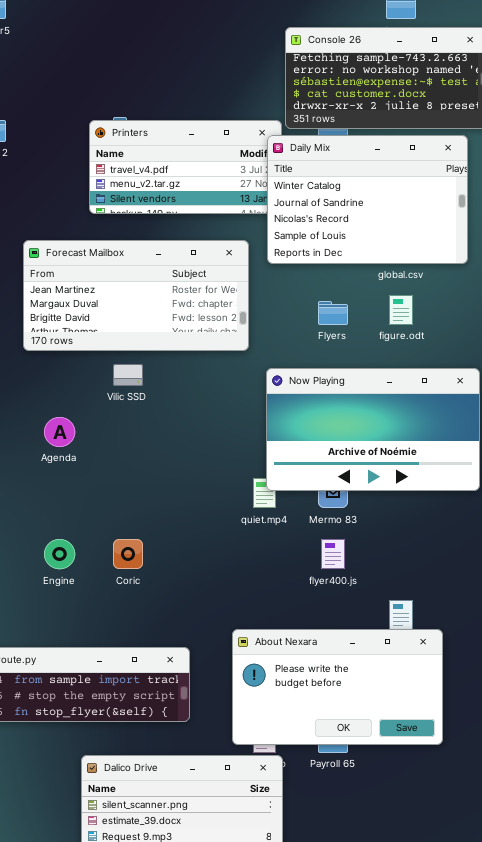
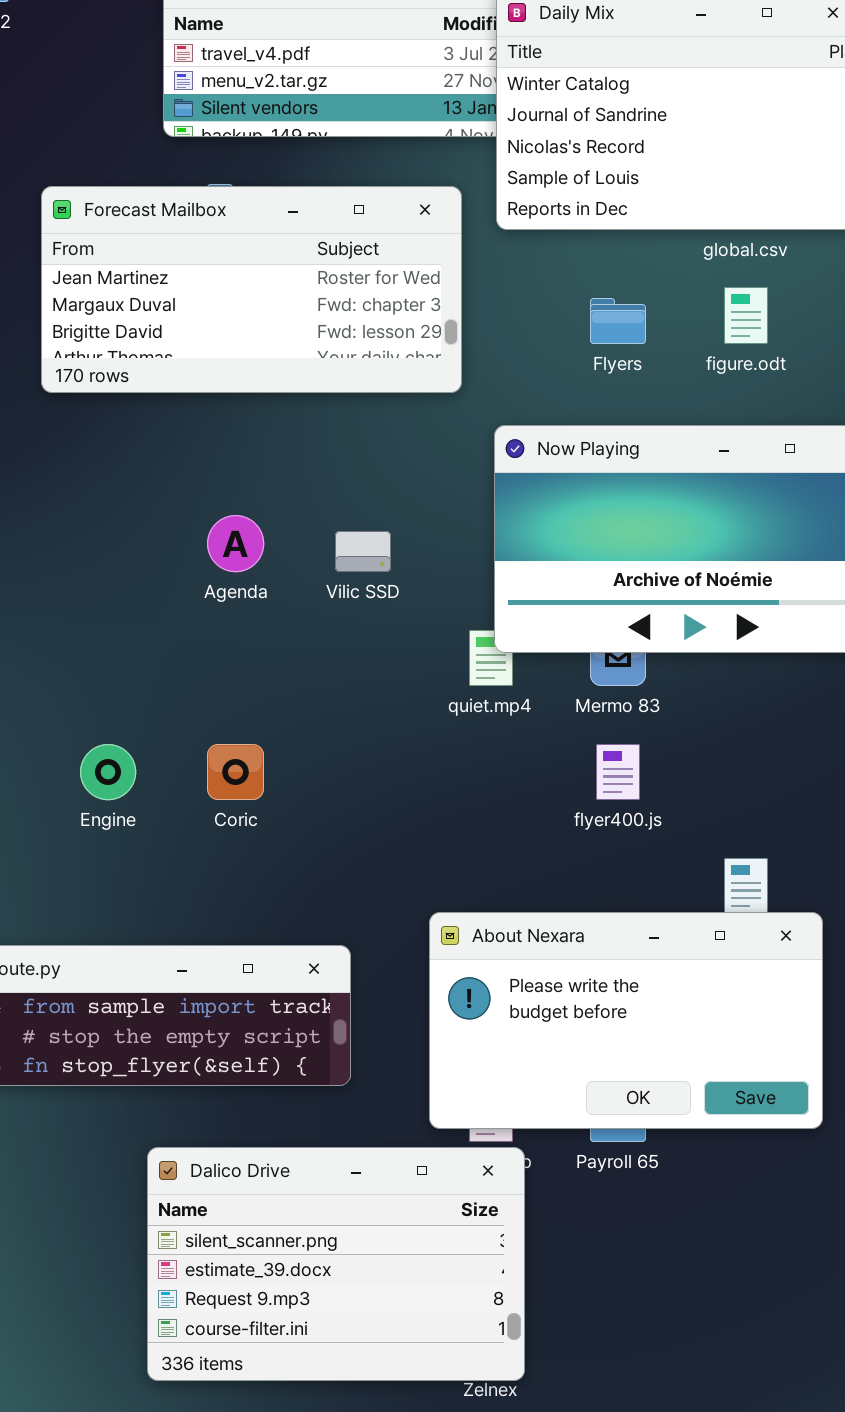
Vilic SSD: [113,364,143,386] -> [335,531,391,572], moved
Agenda: [44,417,75,447] -> [207,515,264,572], moved

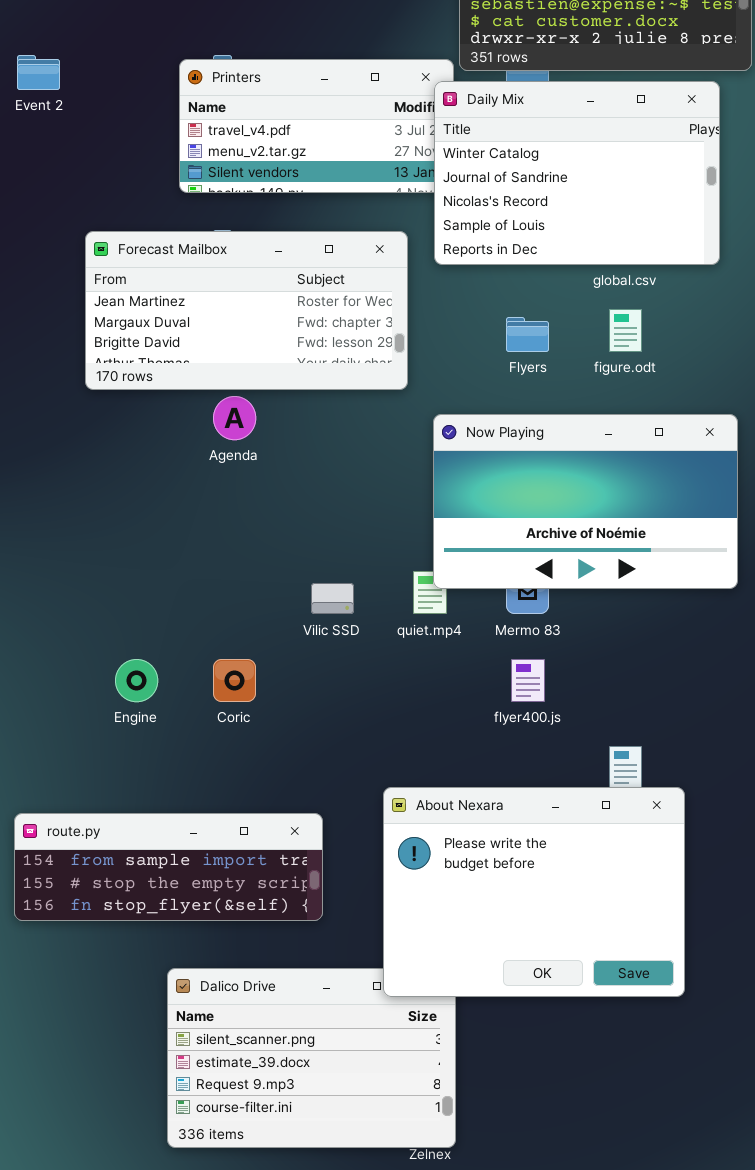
Agenda: [207,515,264,572] -> [213,396,256,440], moved
Vilic SSD: [335,531,391,572] -> [311,583,354,614], moved
About Nexara: [429,912,823,1129] -> [383,787,685,997], resized

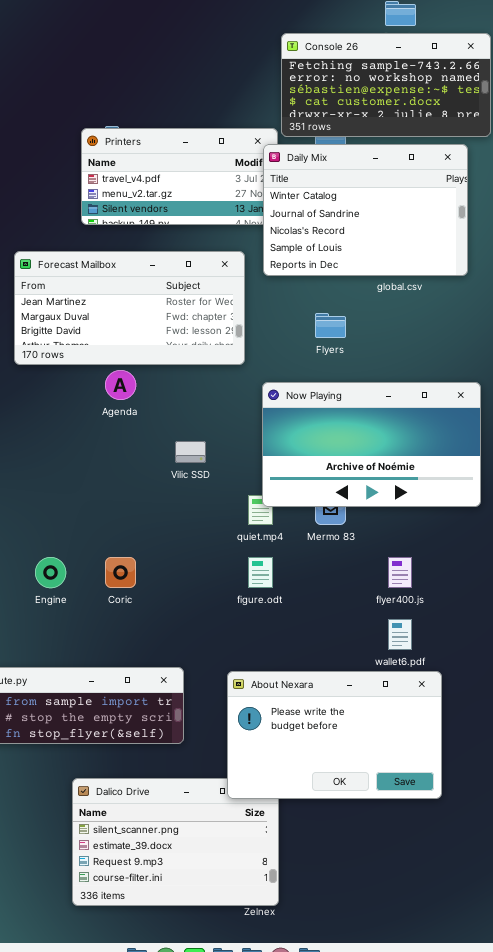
figure.odt: [609,309,642,352] -> [248,557,273,588], moved
Vilic SSD: [311,583,354,614] -> [175,441,206,463], moved
flyer400.js: [511,659,545,702] -> [388,557,412,588], moved
About Nexara: [383,787,685,997] -> [227,671,442,799], resized

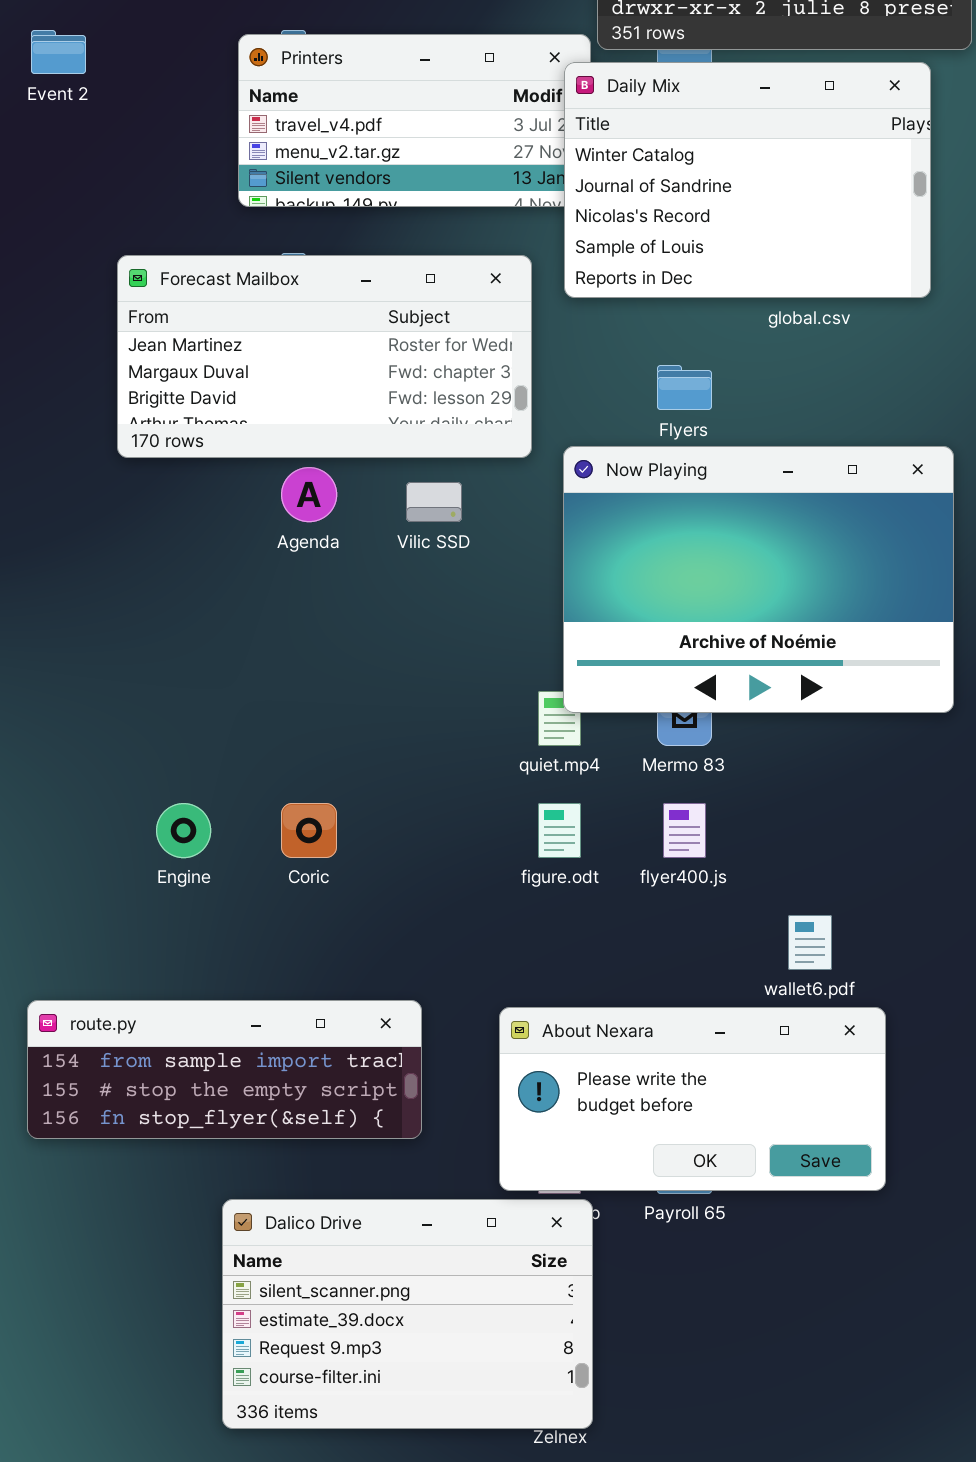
Now Playing: [262,382,481,507] -> [563,446,954,713], resized
Vilic SSD: [175,441,206,463] -> [406,482,462,522], moved
flyer400.js: [388,557,412,588] -> [663,803,706,858], moved
About Nexara: [227,671,442,799] -> [499,1007,886,1191], resized

